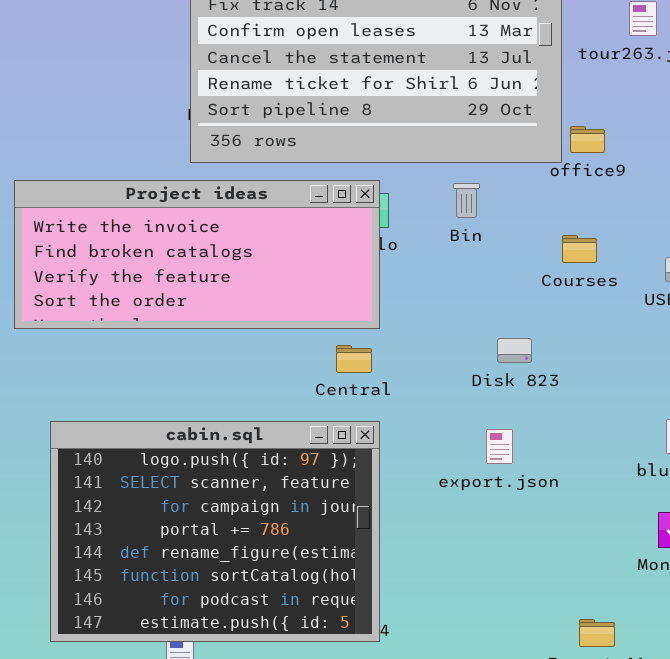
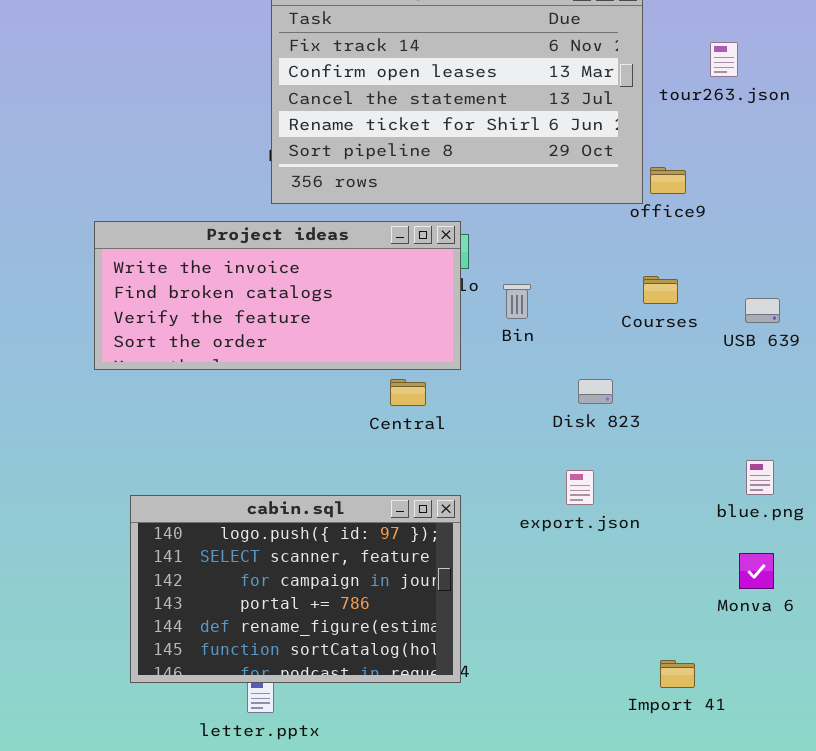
Bin: [453,183,480,218] -> [503,284,531,319], moved
Central: [336,345,372,373] -> [390,379,426,406], moved
cabin.sql: [50,421,380,642] -> [130,495,461,683], resized

